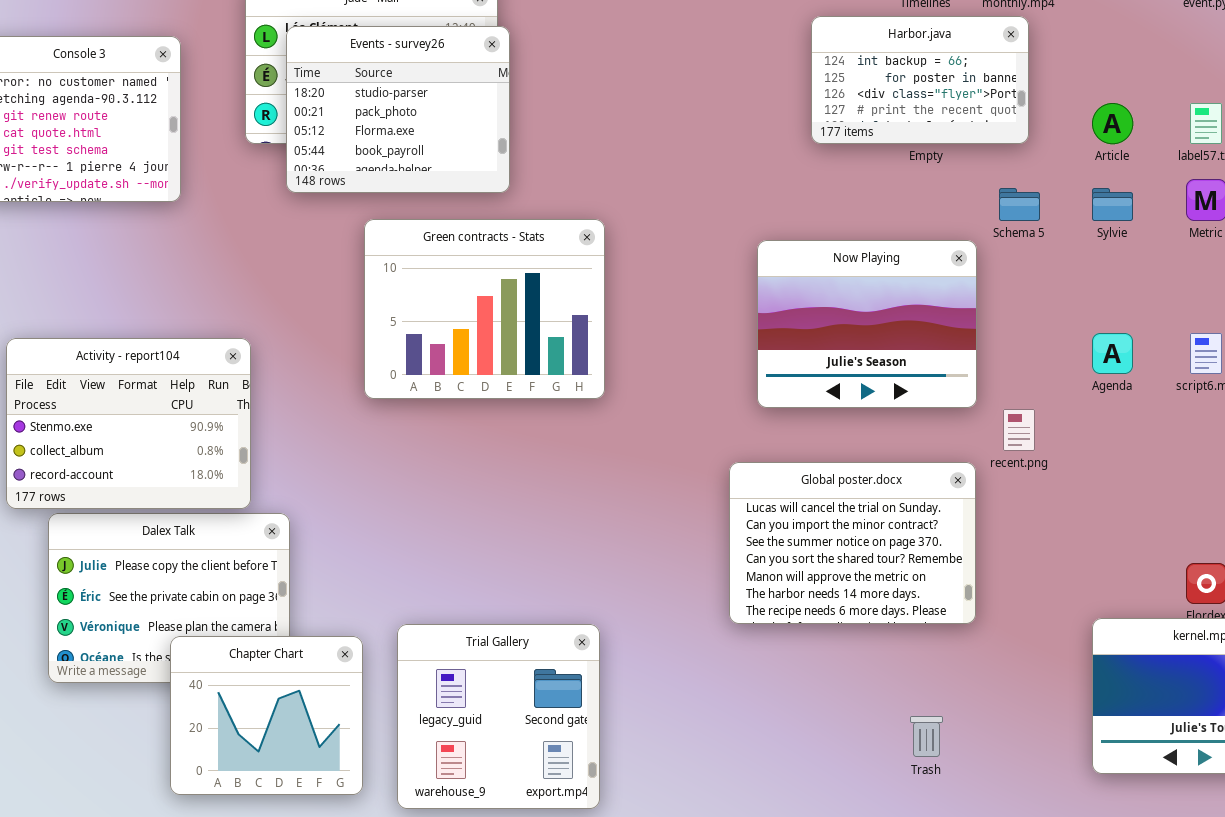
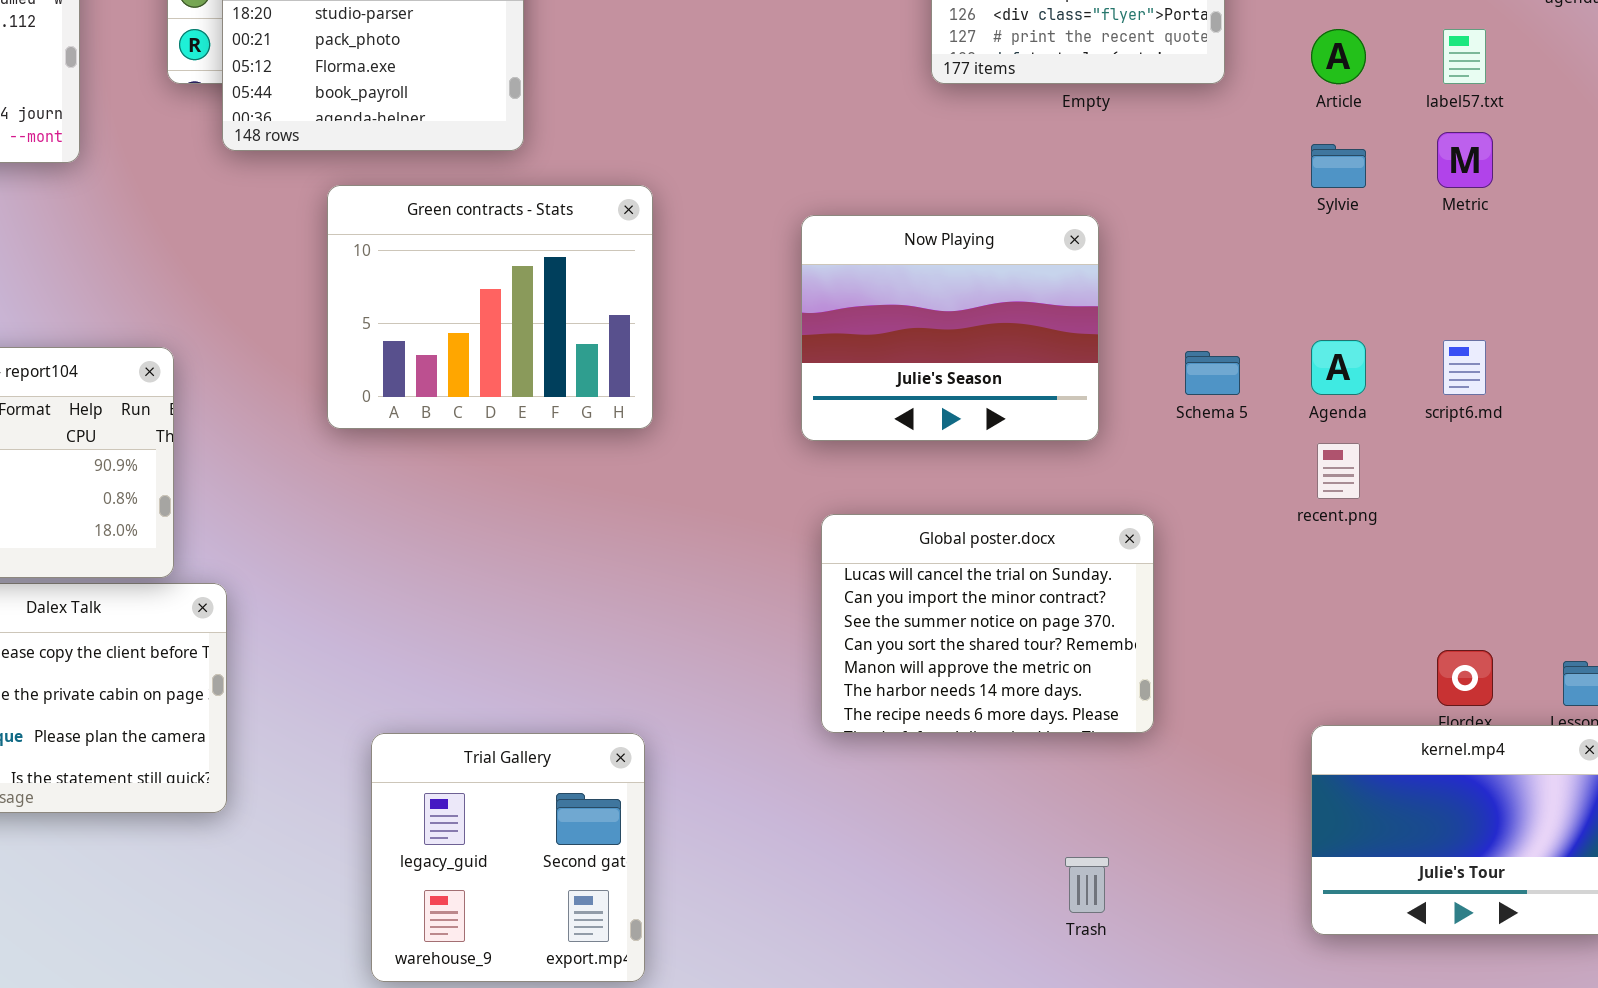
Schema 5: [999,188,1040,221] -> [1185,351,1240,395], moved
Now Playing: [757,240,977,408] -> [801,215,1099,441], moved
recent.png: [1003,409,1035,451] -> [1317,443,1360,499], moved
Chapter Chart: [170,636,363,795] -> none, closed

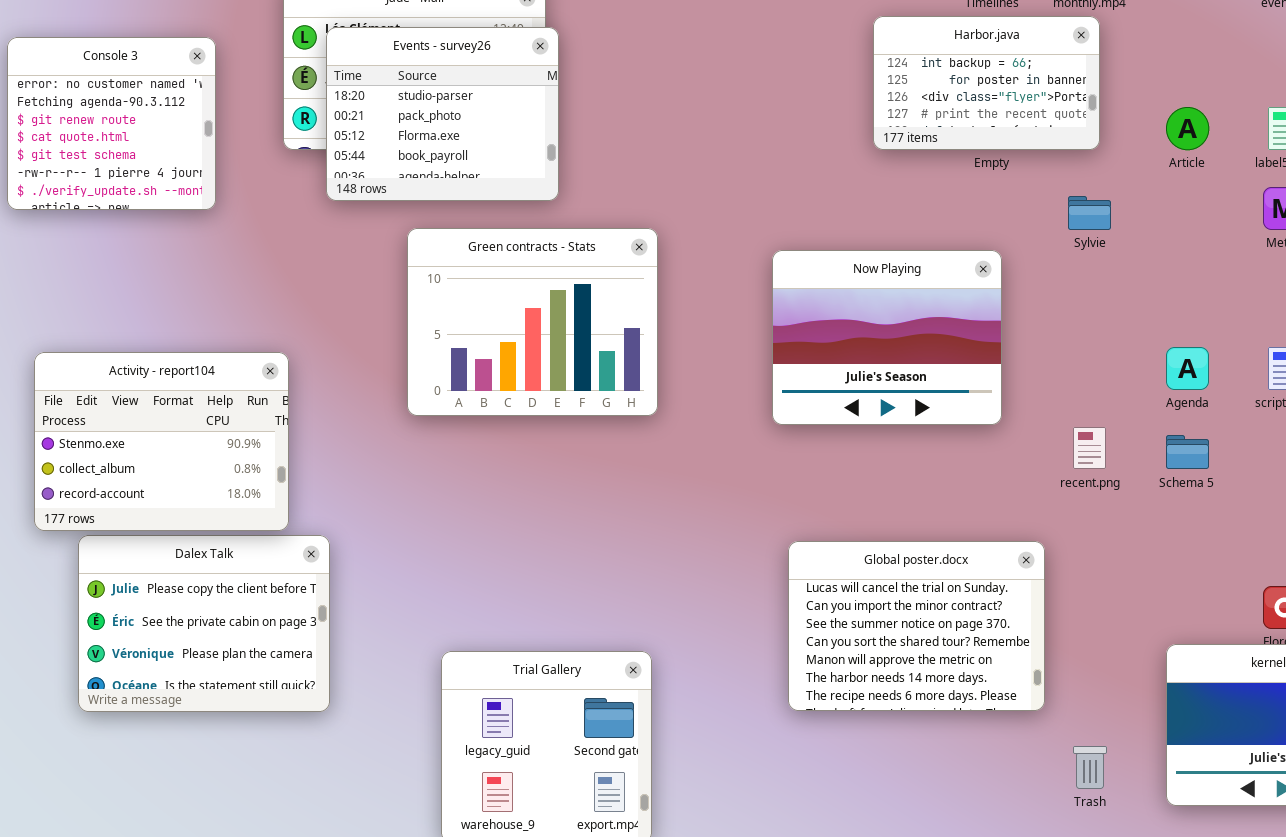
Sylvie: [1311,144,1366,188] -> [1068,196,1111,230], moved
Schema 5: [1185,351,1240,395] -> [1166,435,1209,469], moved
recent.png: [1317,443,1360,499] -> [1073,427,1106,469], moved
Global poster.docx: [821,514,1154,733] -> [788,541,1045,711], moved
Trash: [1065,857,1109,913] -> [1073,746,1107,789], moved

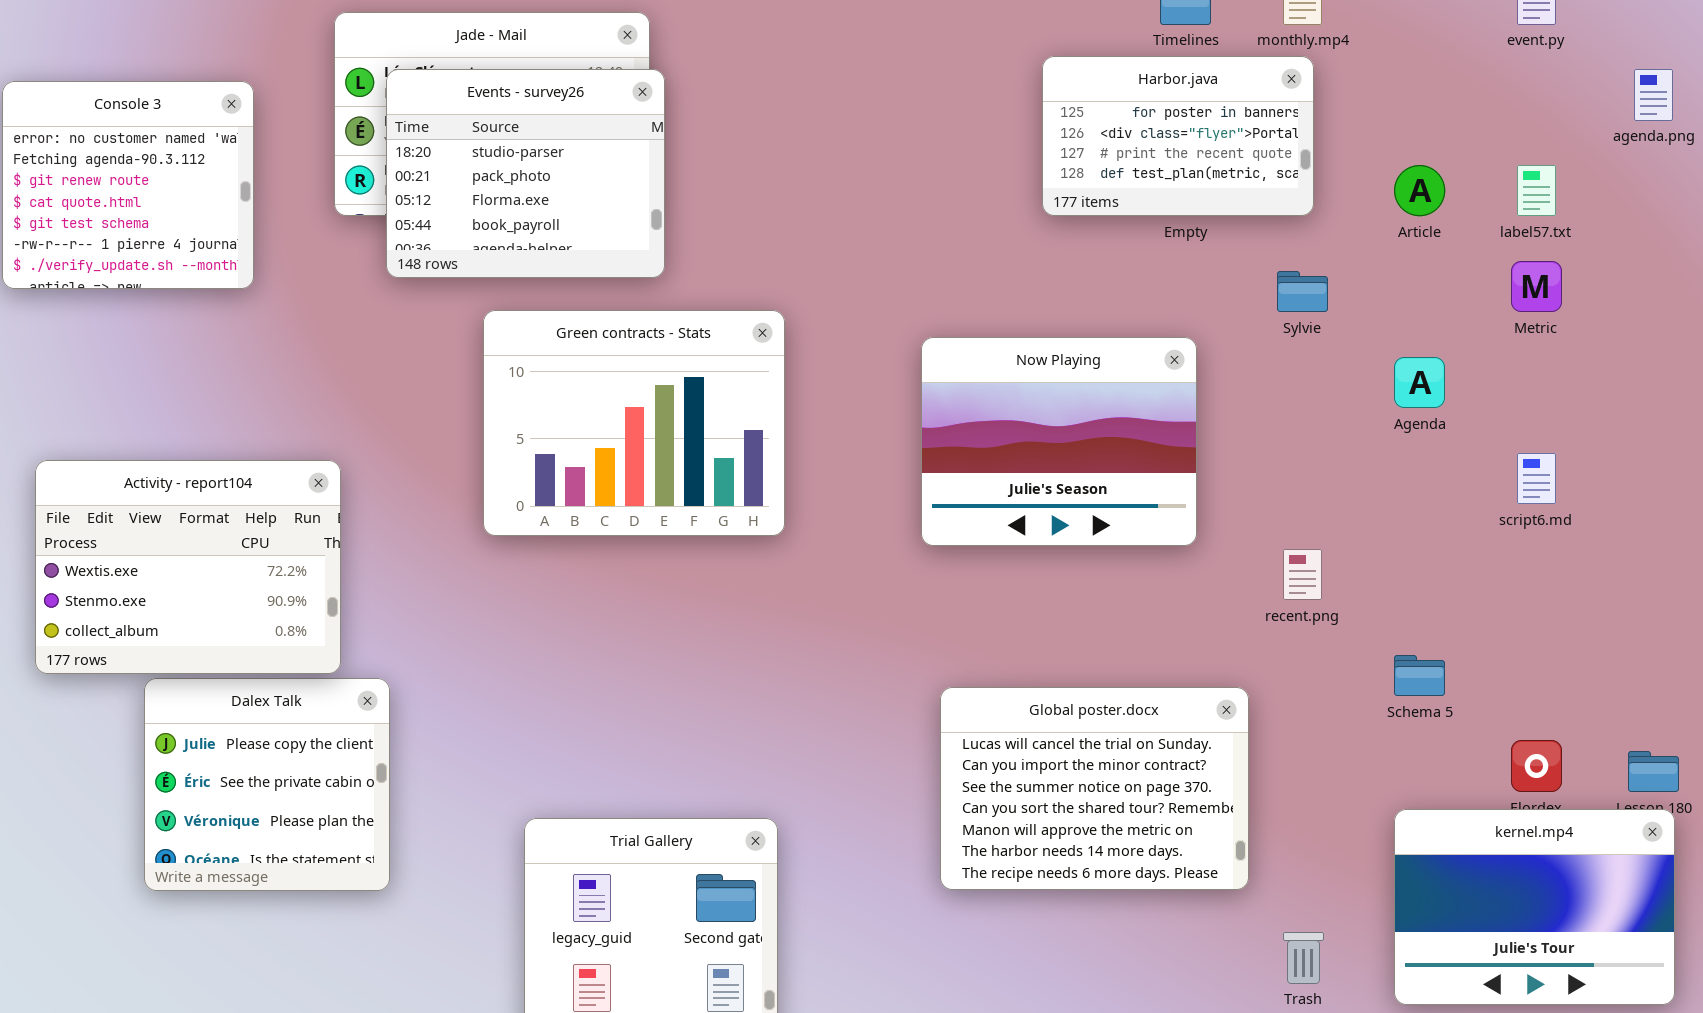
Harbor.java: [873,16,1100,150] -> [1042,56,1314,216], scrolled down 1 row
Agenda: [1166,347,1209,390] -> [1394,357,1445,408], moved
Activity - report104: [34,352,289,531] -> [35,460,341,674], scrolled up 1 row
Schema 5: [1166,435,1209,469] -> [1394,655,1445,696], moved
Dalex Talk: [78,535,330,712] -> [144,678,390,891], resized

